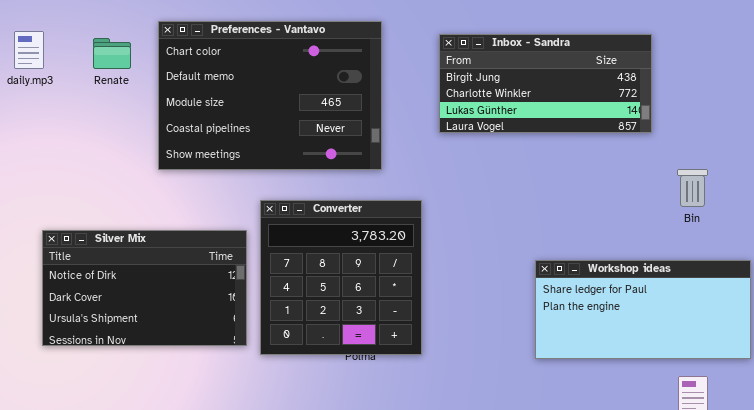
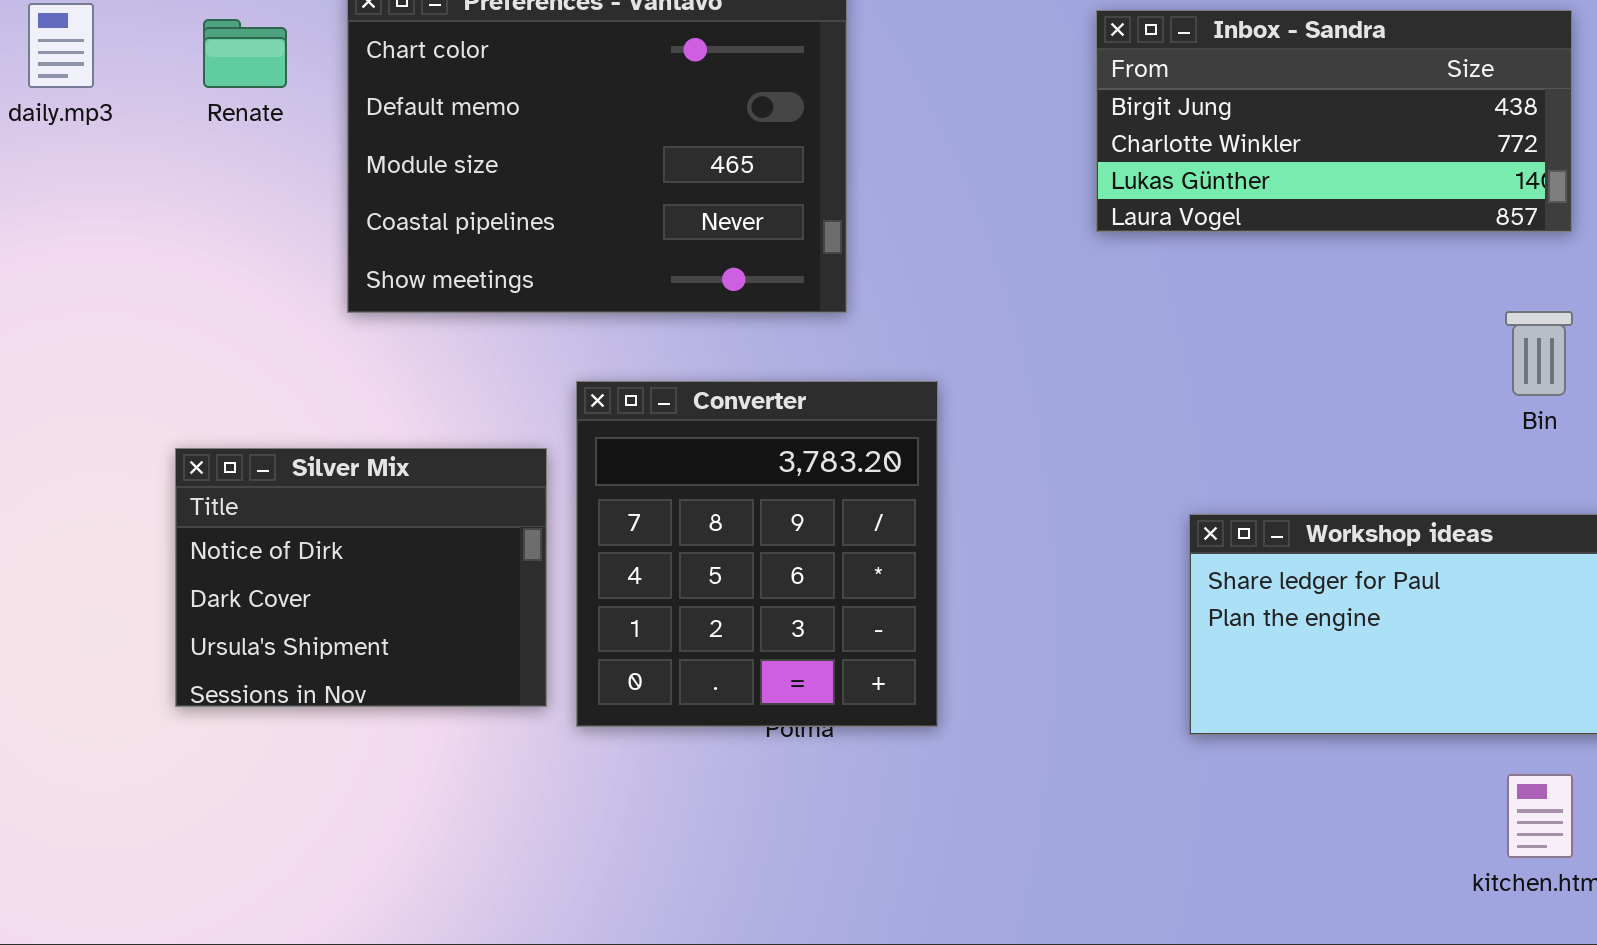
Inbox - Sandra: [439,34,652,133] -> [1096,10,1572,232], moved
Silver Mix: [42,230,247,346] -> [175,448,547,707], resized

